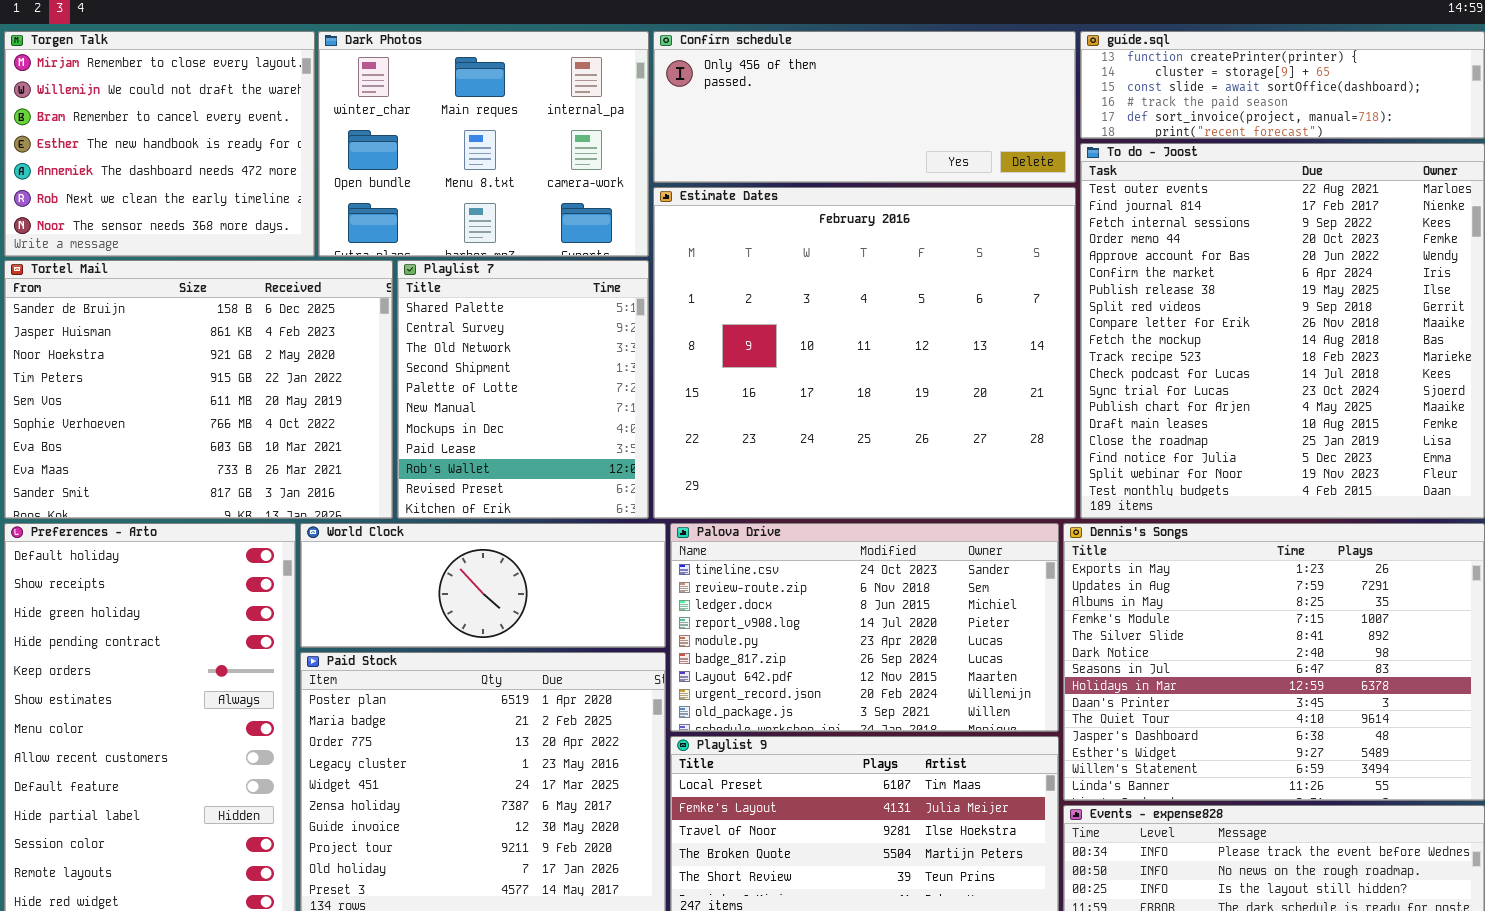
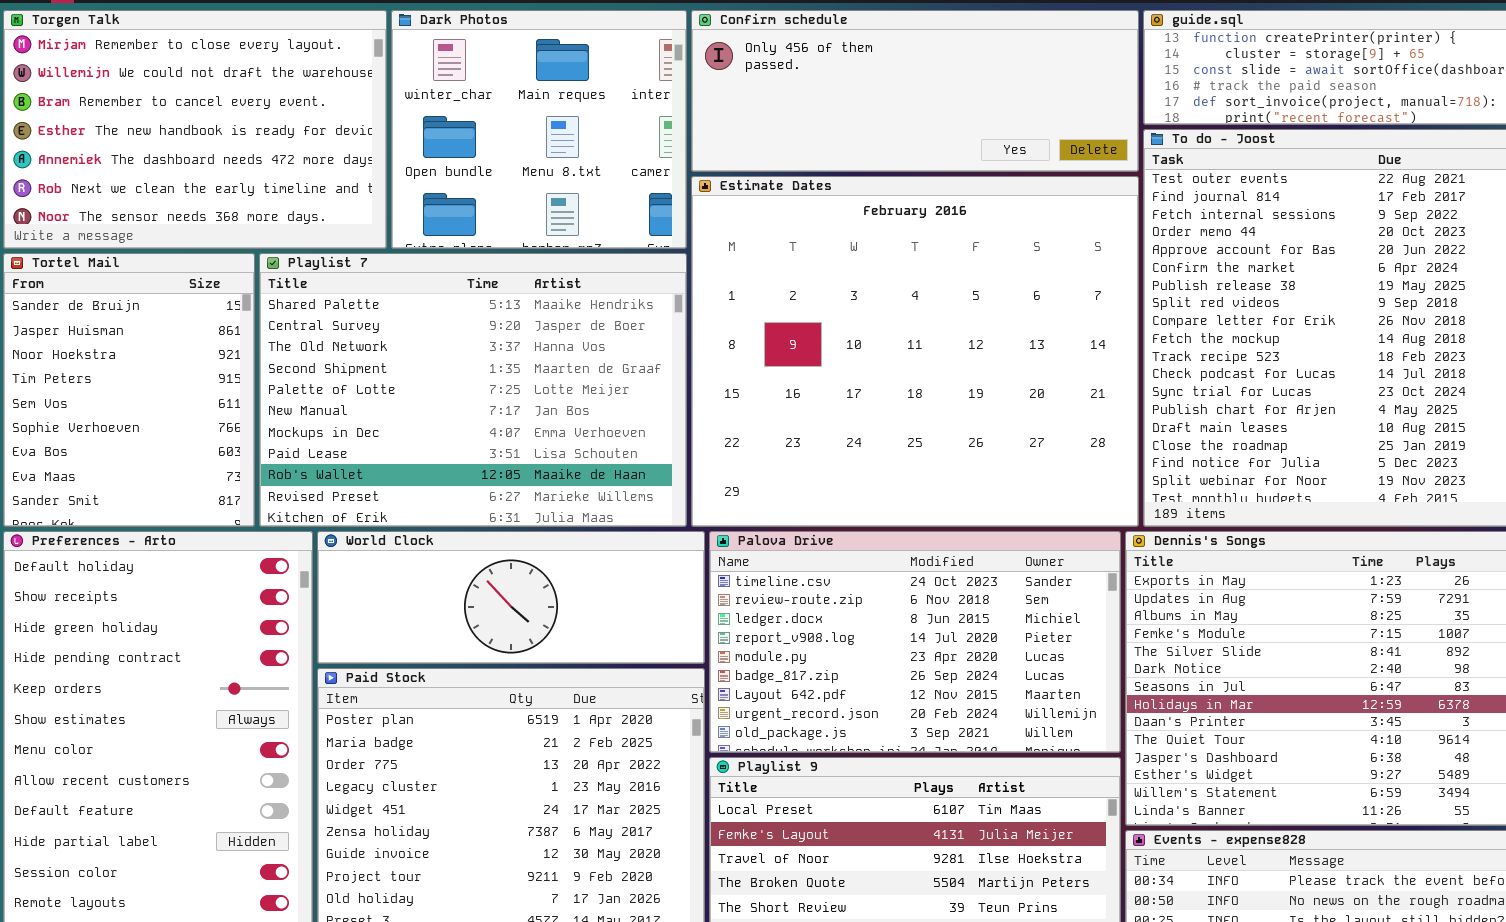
Torgen Talk: [4,31,315,257] -> [3,10,387,249], resized
Dark Photos: [318,31,649,257] -> [391,10,687,249], resized
Tortel Mail: [4,260,393,519] -> [3,253,255,527], resized
Playlist 7: [397,260,649,519] -> [259,253,687,527], resized

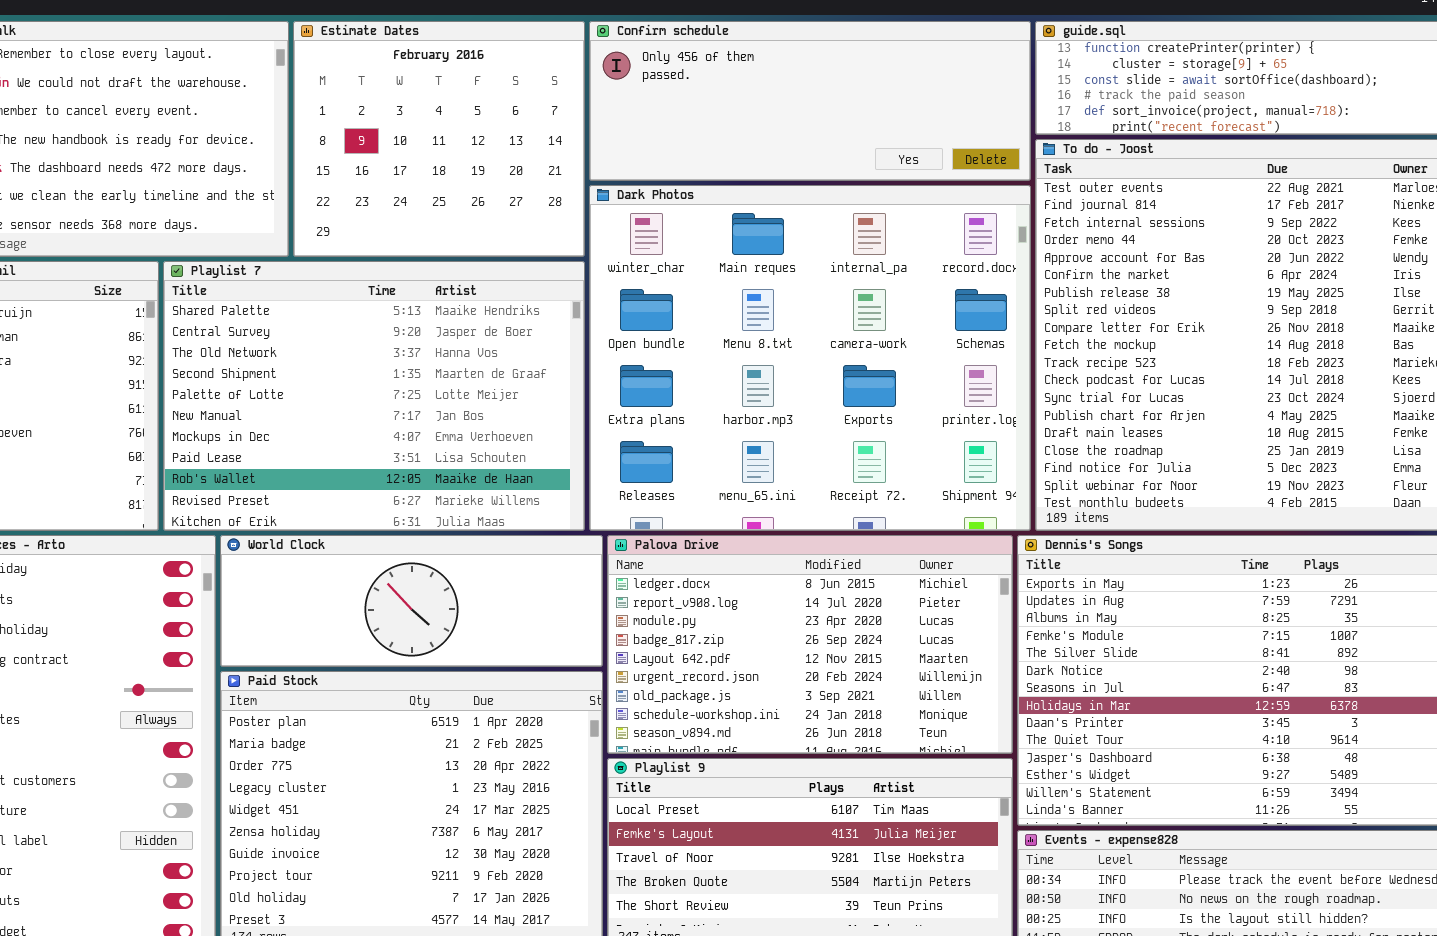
Dark Photos: [391,10,687,249] -> [589,185,1031,531], moved, resized
Estimate Dates: [691,176,1139,527] -> [293,21,585,257], moved, resized
Palova Drive: [709,531,1121,753] -> [607,535,1013,754], scrolled down 2 rows

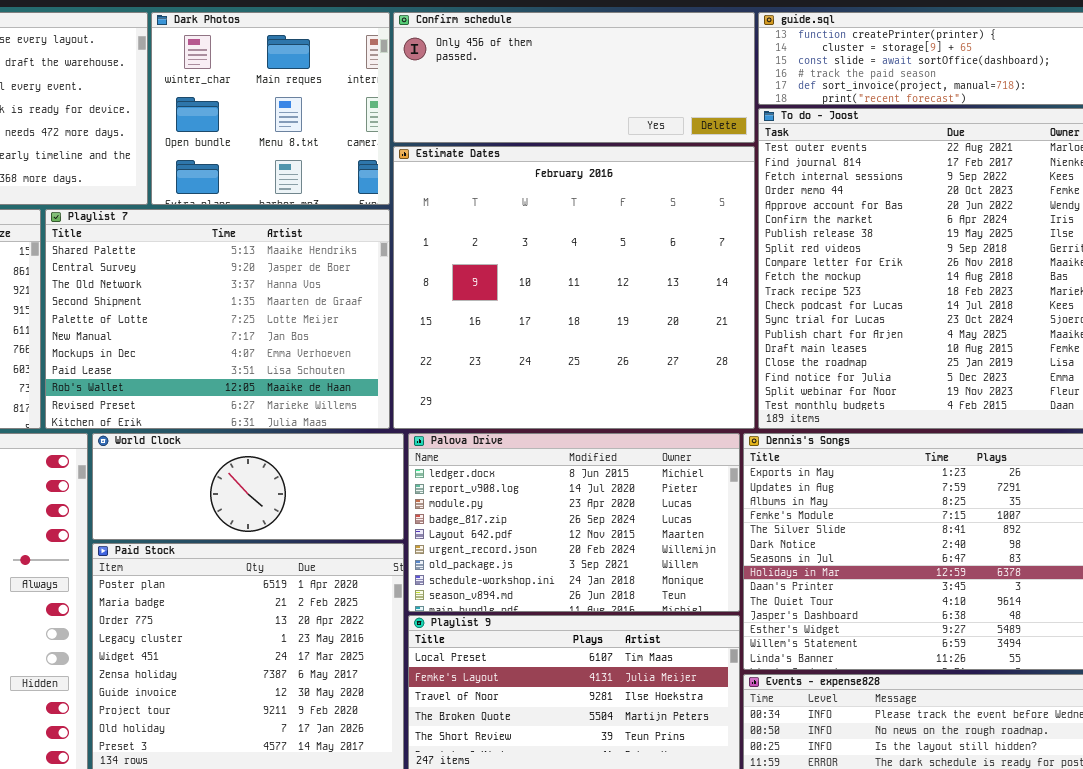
Estimate Dates: [293,21,585,257] -> [393,146,755,429], moved, resized
Dark Photos: [589,185,1031,531] -> [151,12,390,205], moved, resized

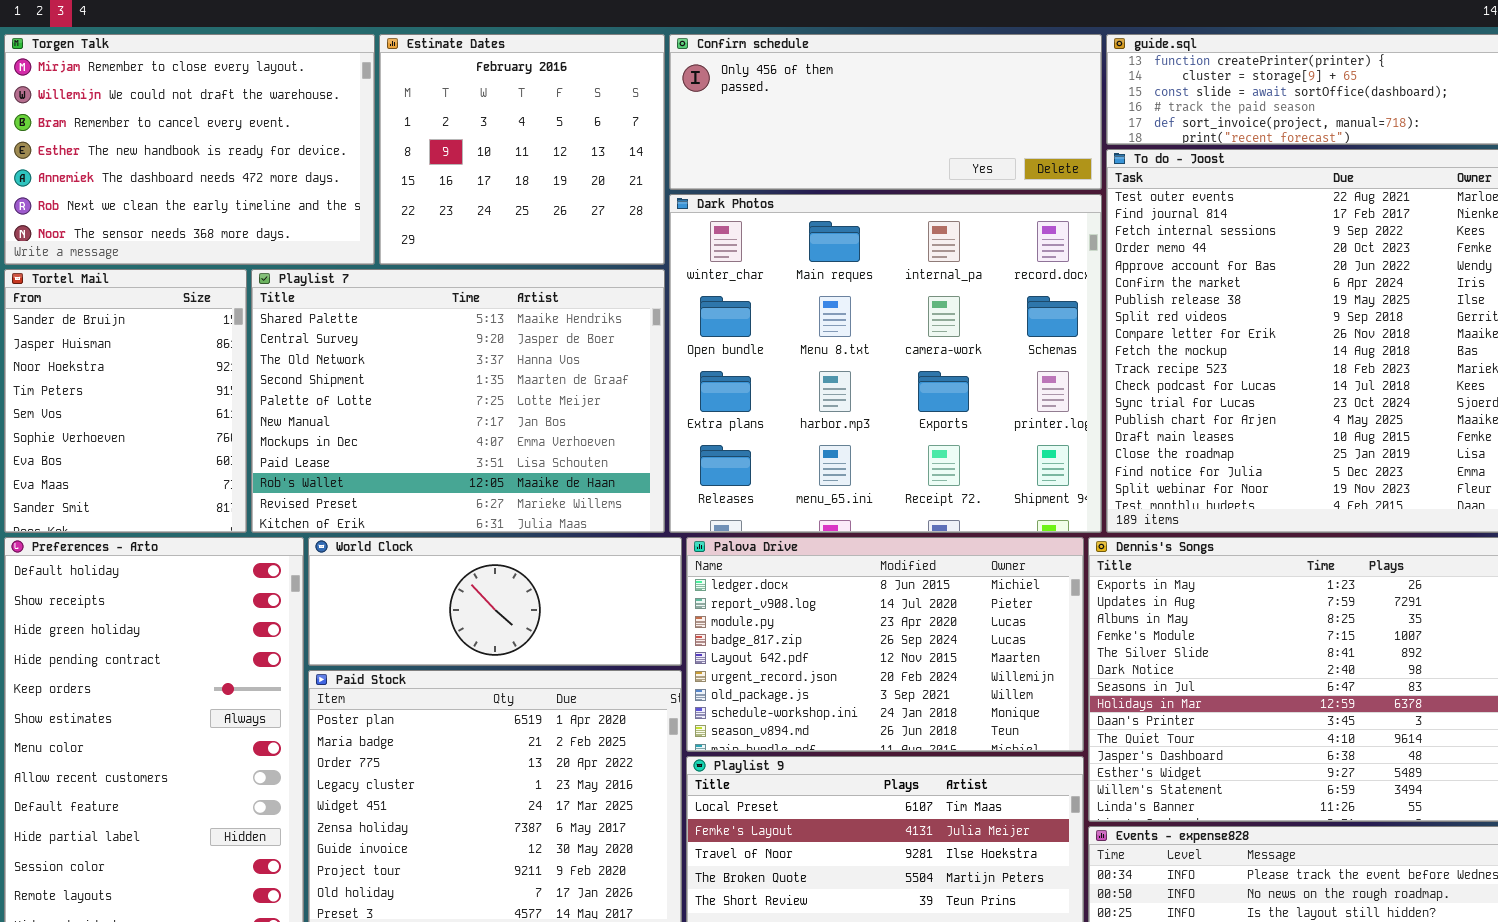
Dark Photos: [151,12,390,205] -> [669,194,1102,533], moved, resized
Estimate Dates: [393,146,755,429] -> [379,34,665,265], moved, resized

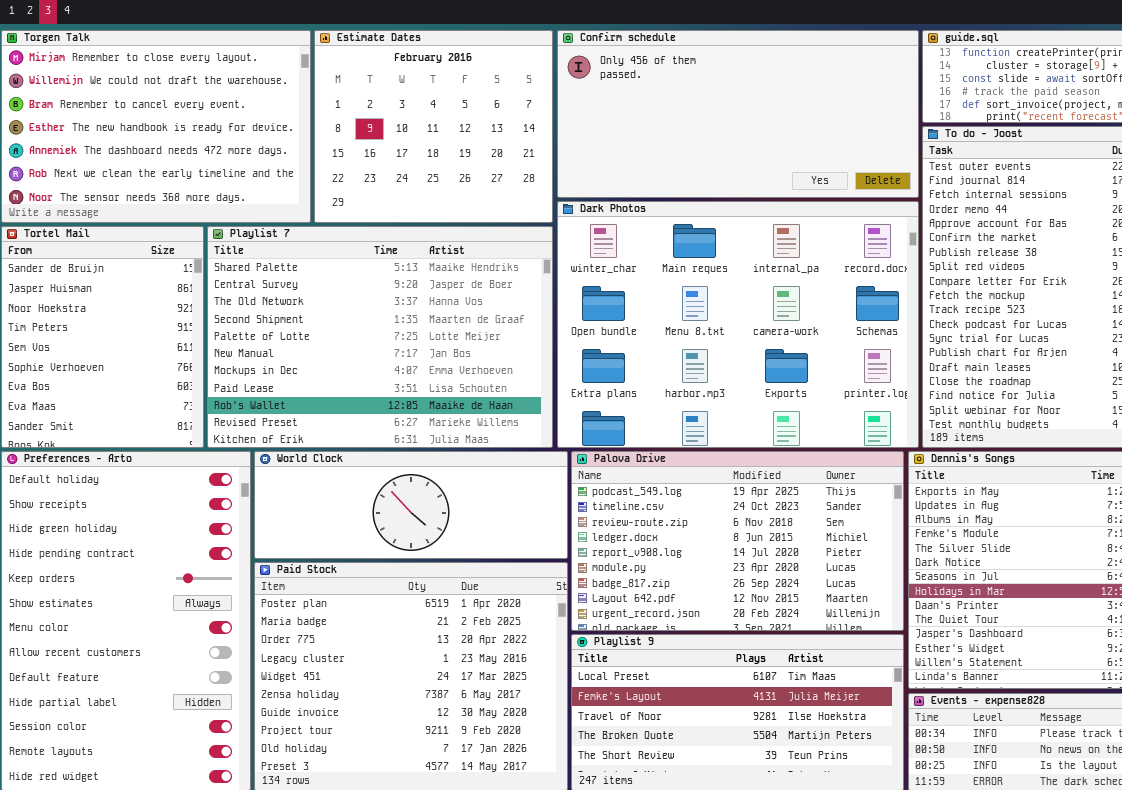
Confirm schedule: [669,34,1102,190] -> [557,30,919,198], resized
Dark Photos: [669,194,1102,533] -> [557,201,919,448], resized
Palova Drive: [686,537,1084,752] -> [571,451,904,631], scrolled up 3 rows

